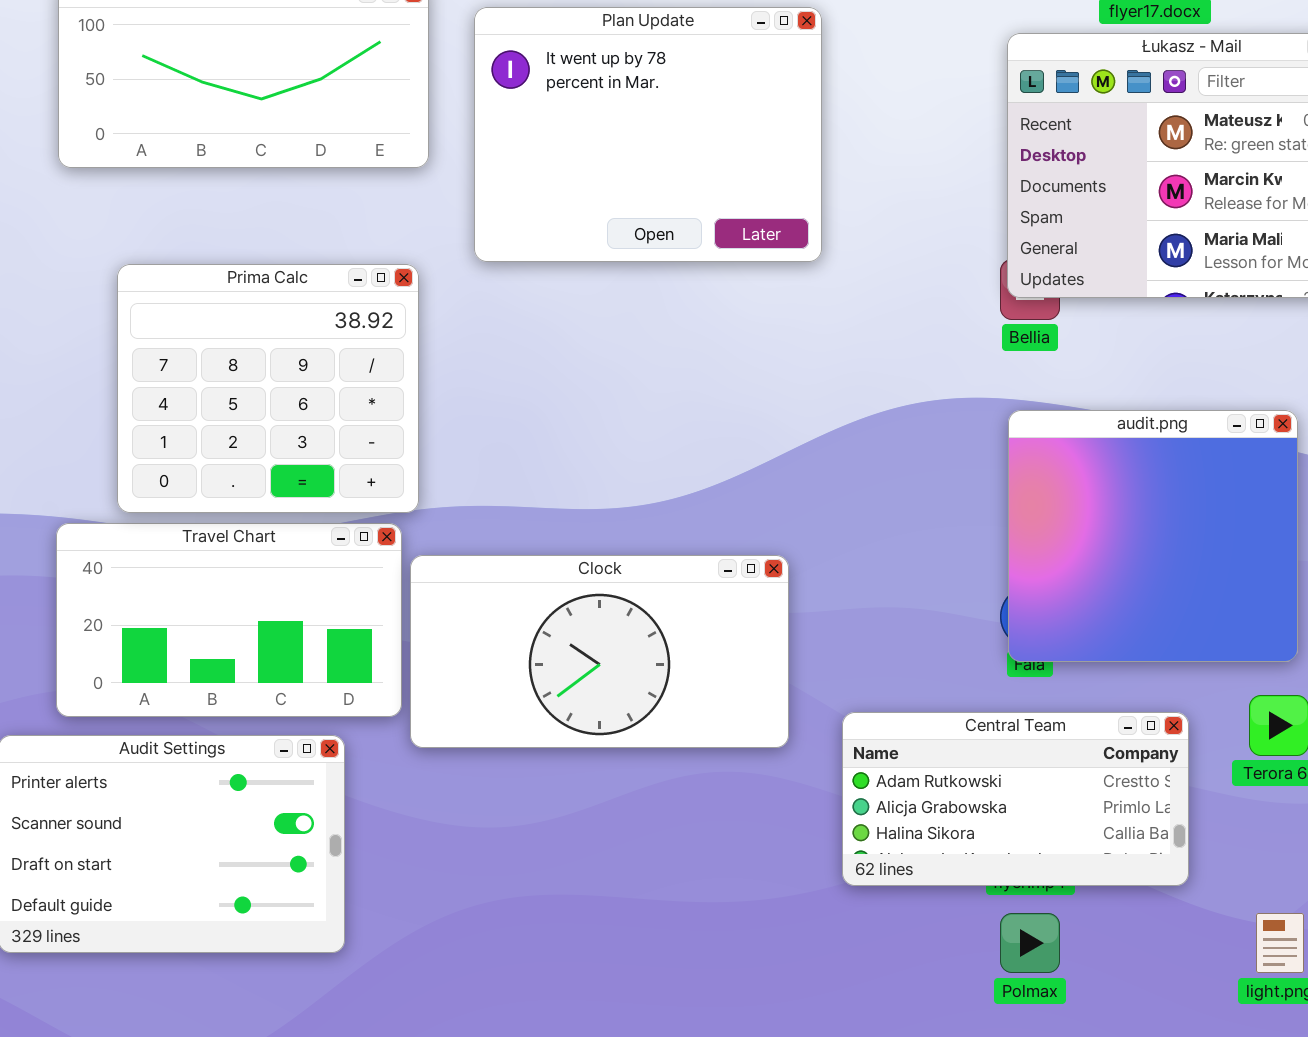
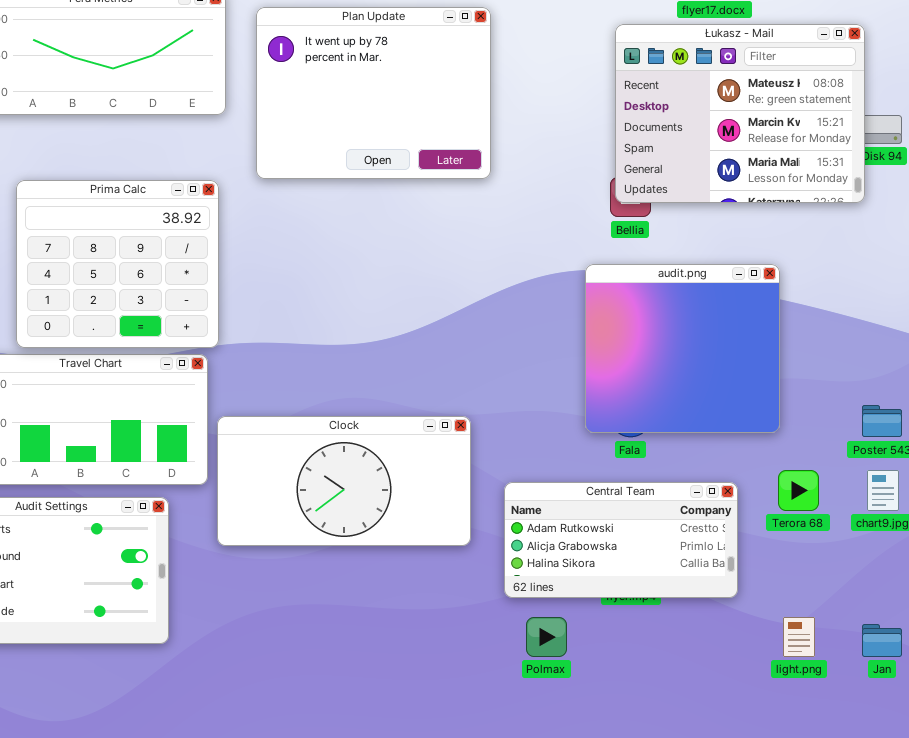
audit.png: [1008,410,1298,662] -> [585,264,780,433], moved
Clock: [410,555,789,748] -> [217,416,471,546], moved
Polmax: [1000,913,1060,973] -> [526,617,567,657], moved

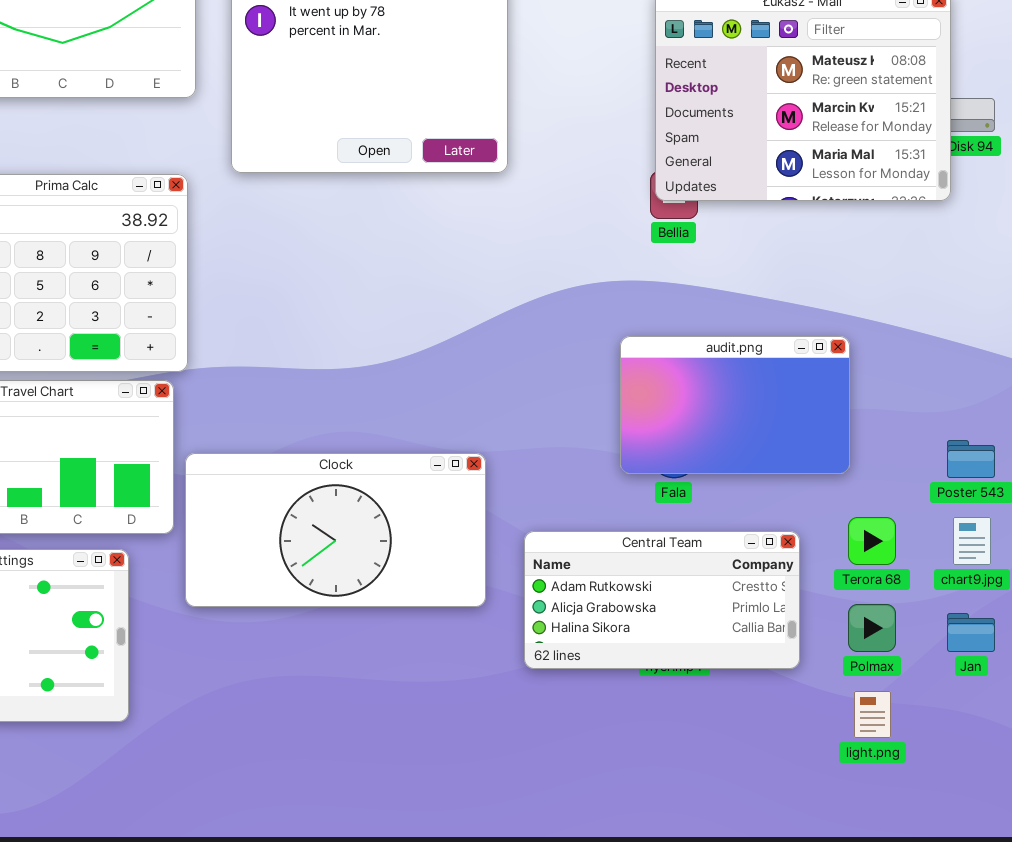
audit.png: [585,264,780,433] -> [620,336,850,474], resized
Polmax: [526,617,567,657] -> [848,604,896,652], moved
Jan: [862,624,902,657] -> [947,613,995,652], moved

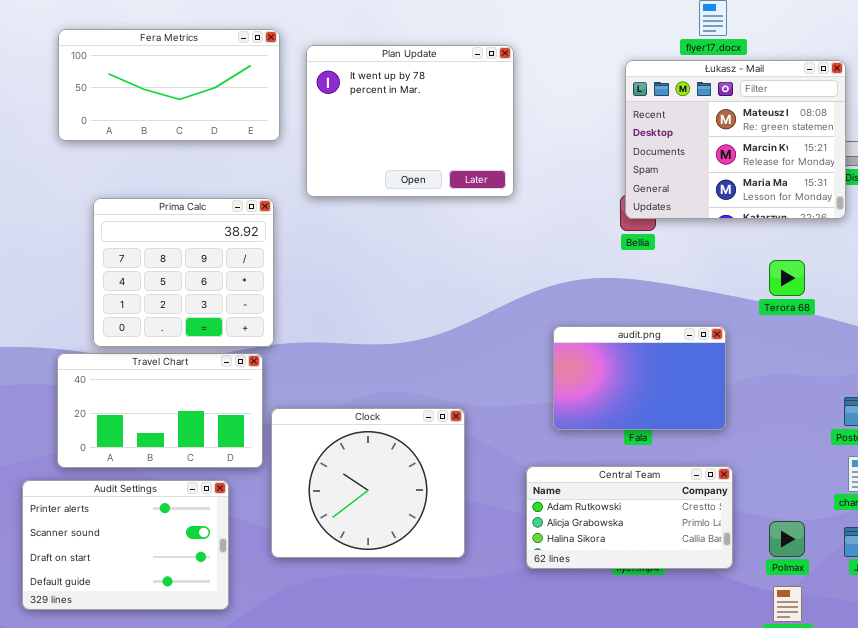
audit.png: [620,336,850,474] -> [553,326,726,430], moved
Clock: [185,453,486,607] -> [271,408,465,558], resized
Terora 68: [848,517,896,565] -> [769,260,805,296], moved

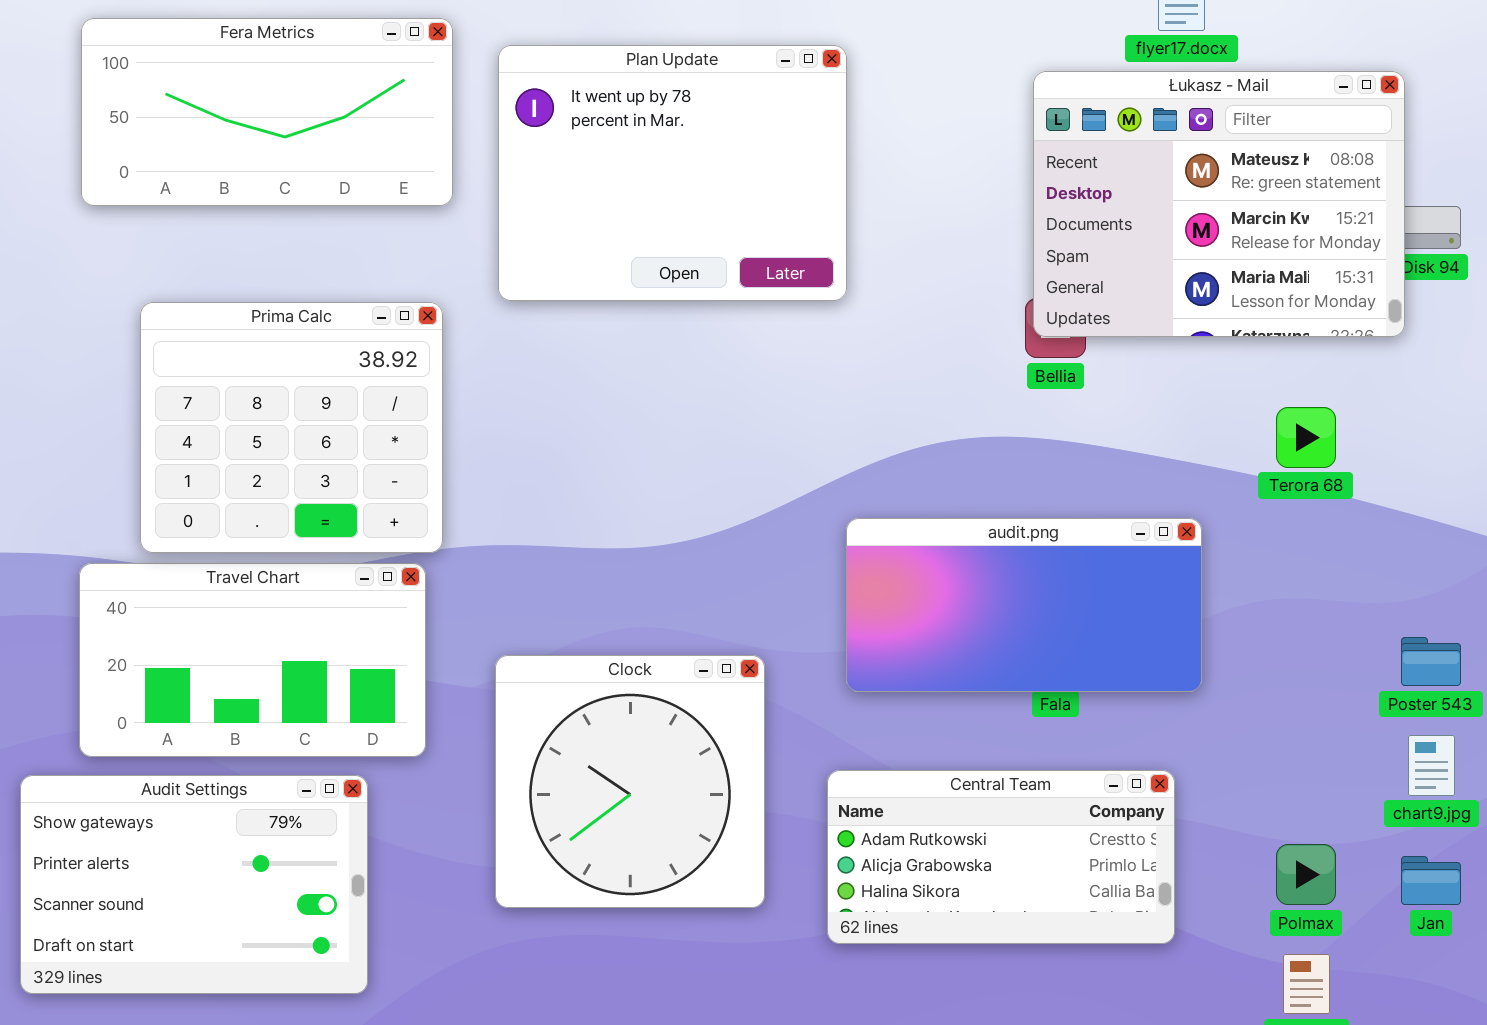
audit.png: [553,326,726,430] -> [846,518,1202,692], resized
Clock: [271,408,465,558] -> [495,655,765,908], resized
Central Team: [526,466,733,569] -> [827,770,1175,944], moved
Audit Settings: [22,480,229,610] -> [20,775,368,994], scrolled up 1 row

